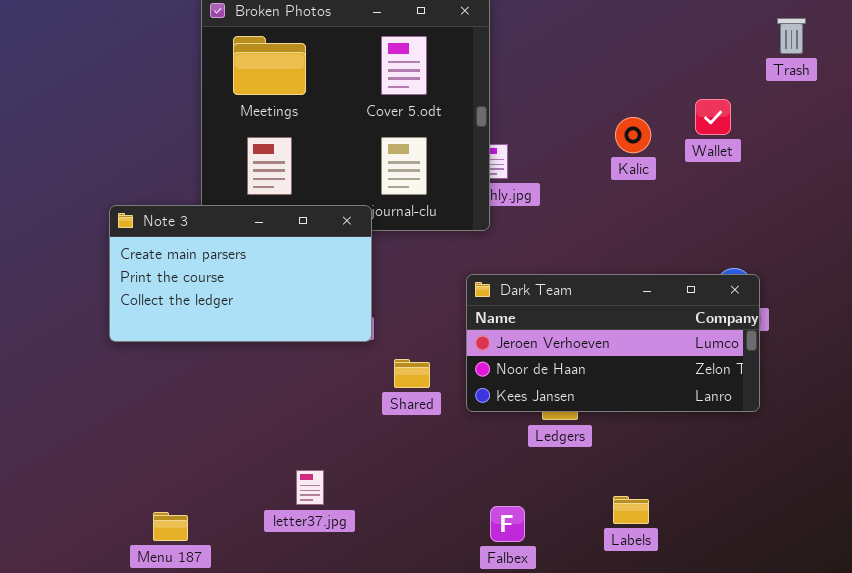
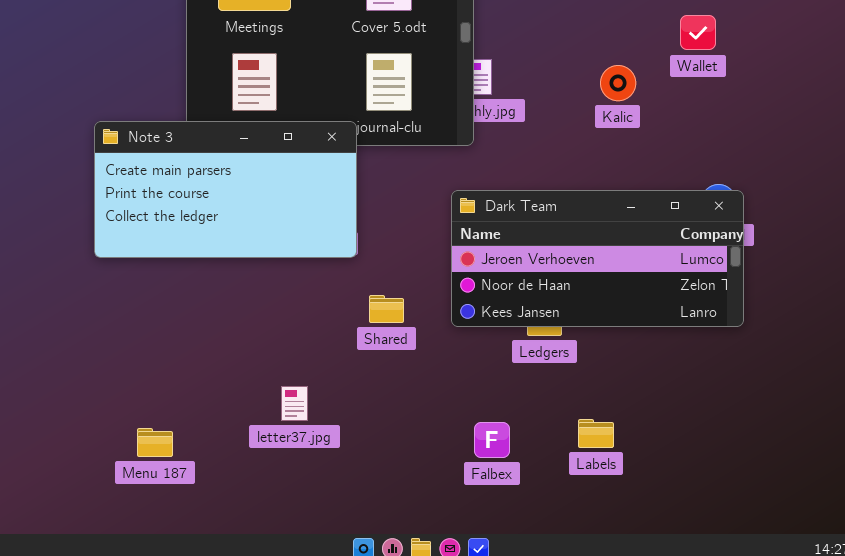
Kalic: [615,117,651,153] -> [600,65,636,101], moved
Shared: [394,359,430,388] -> [369,295,404,323], moved
Labels: [613,496,649,524] -> [578,419,614,448], moved

